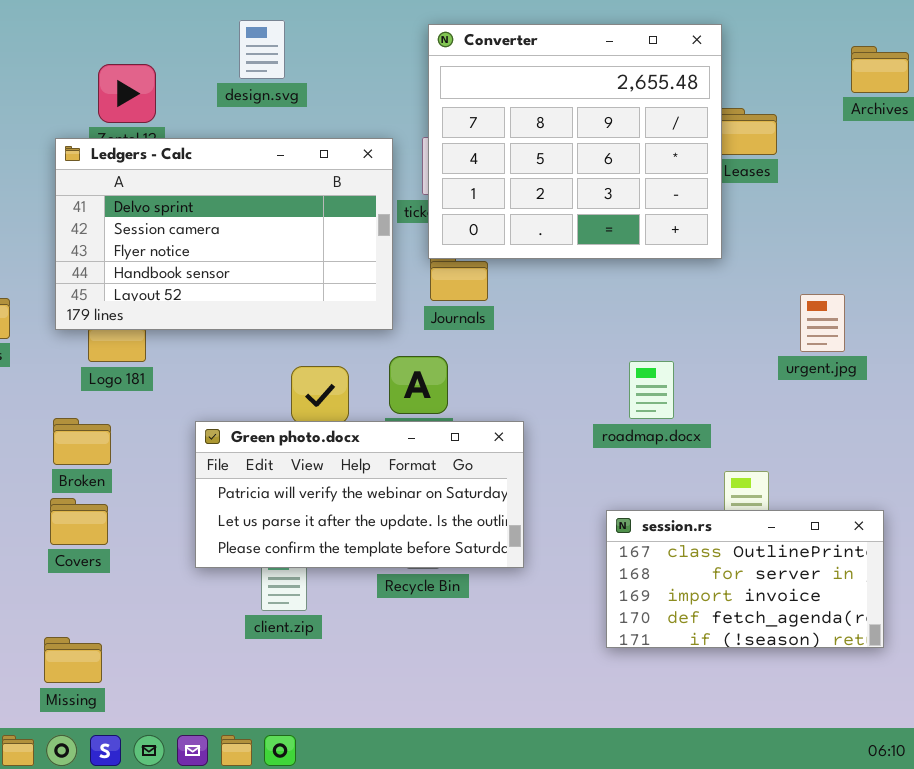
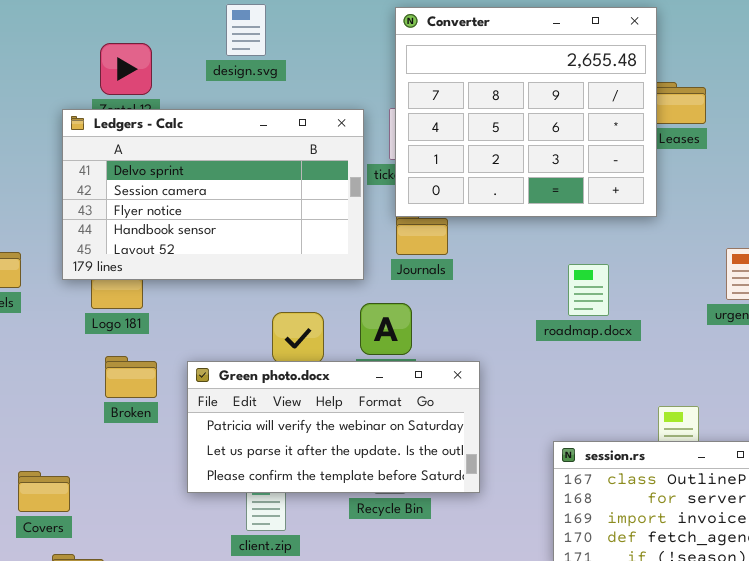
roadmap.docx: [629,361,674,419] -> [568,264,609,316], moved
Broken: [53,418,111,465] -> [105,356,157,398], moved
Covers: [50,498,108,545] -> [18,471,70,512], moved

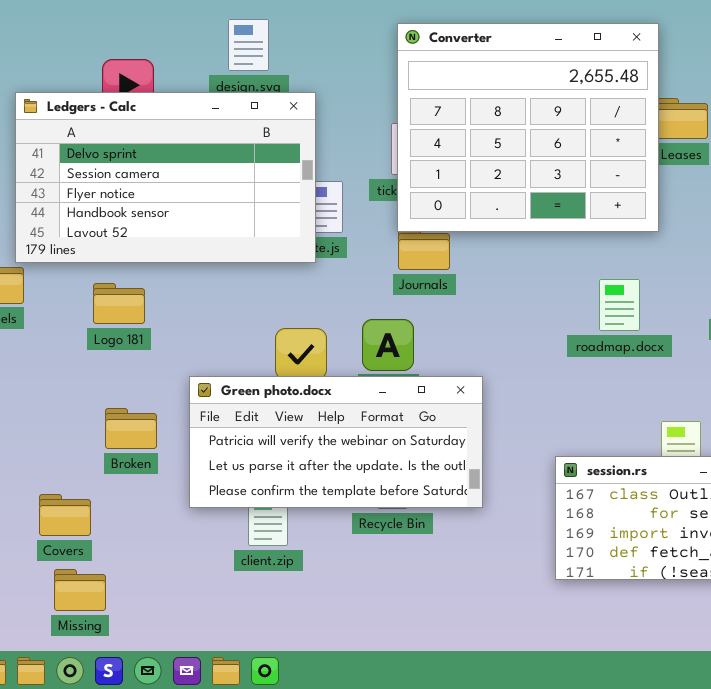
Ledgers - Calc: [62,109,364,280] -> [15,92,316,263], moved
roadmap.docx: [568,264,609,316] -> [599,279,640,331], moved
Broken: [105,356,157,398] -> [105,408,157,449], moved
Covers: [18,471,70,512] -> [39,494,91,536], moved

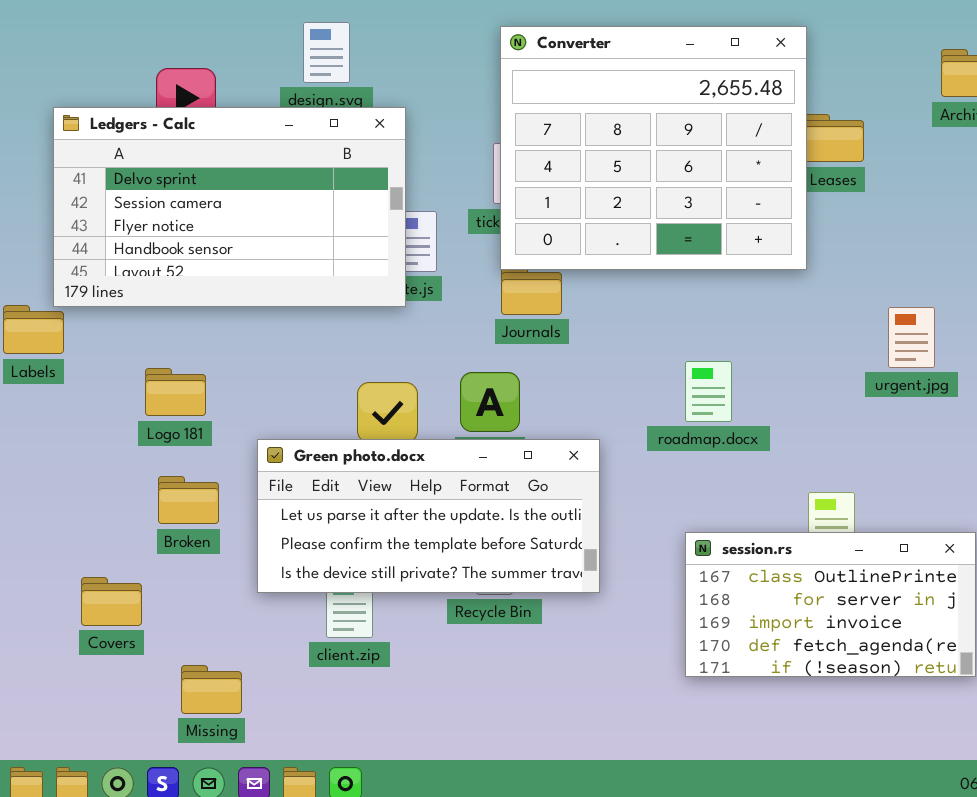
roadmap.docx: [599,279,640,331] -> [685,361,732,422], moved
Logo 181: [93,283,145,324] -> [145,368,206,416], moved
Green photo.docx: [189,376,483,508] -> [257,439,600,593], scrolled down 1 row
Missing: [54,569,106,611] -> [181,665,242,714], moved

